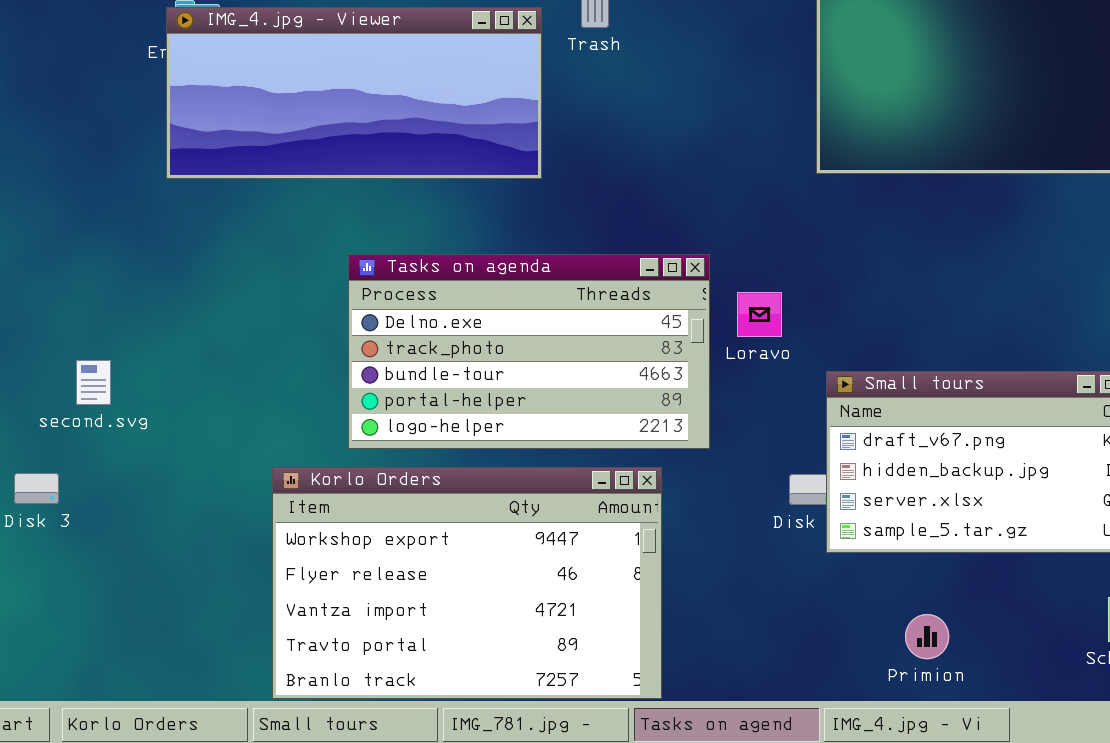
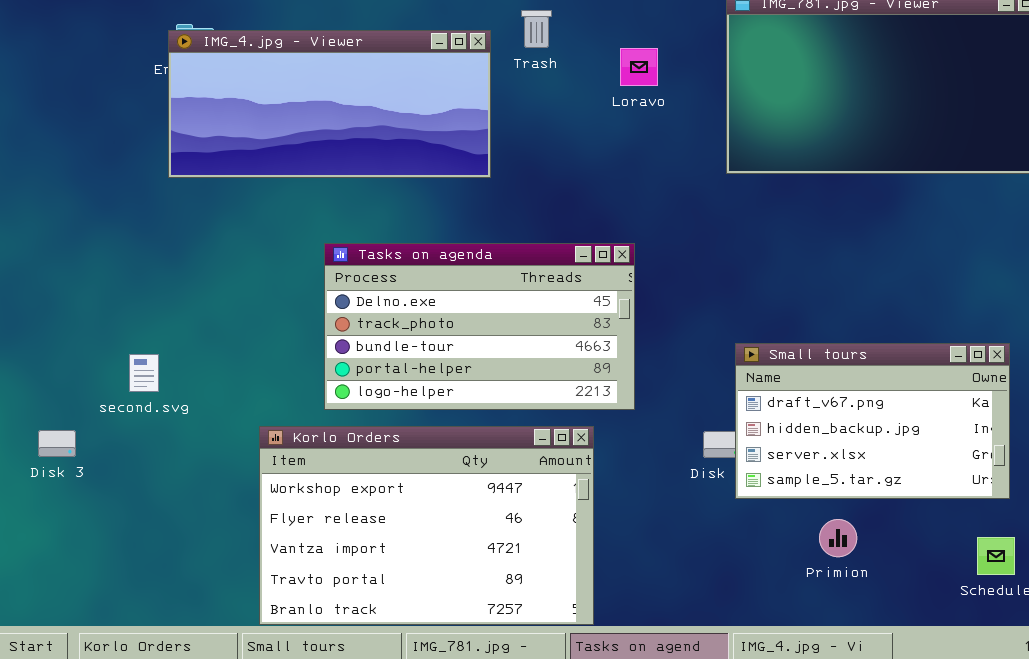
Loravo: [737,292,782,337] -> [620,48,658,86], moved
second.svg: [76,360,111,405] -> [129,354,159,392], moved
Primion: [905,614,949,659] -> [819,519,857,557], moved

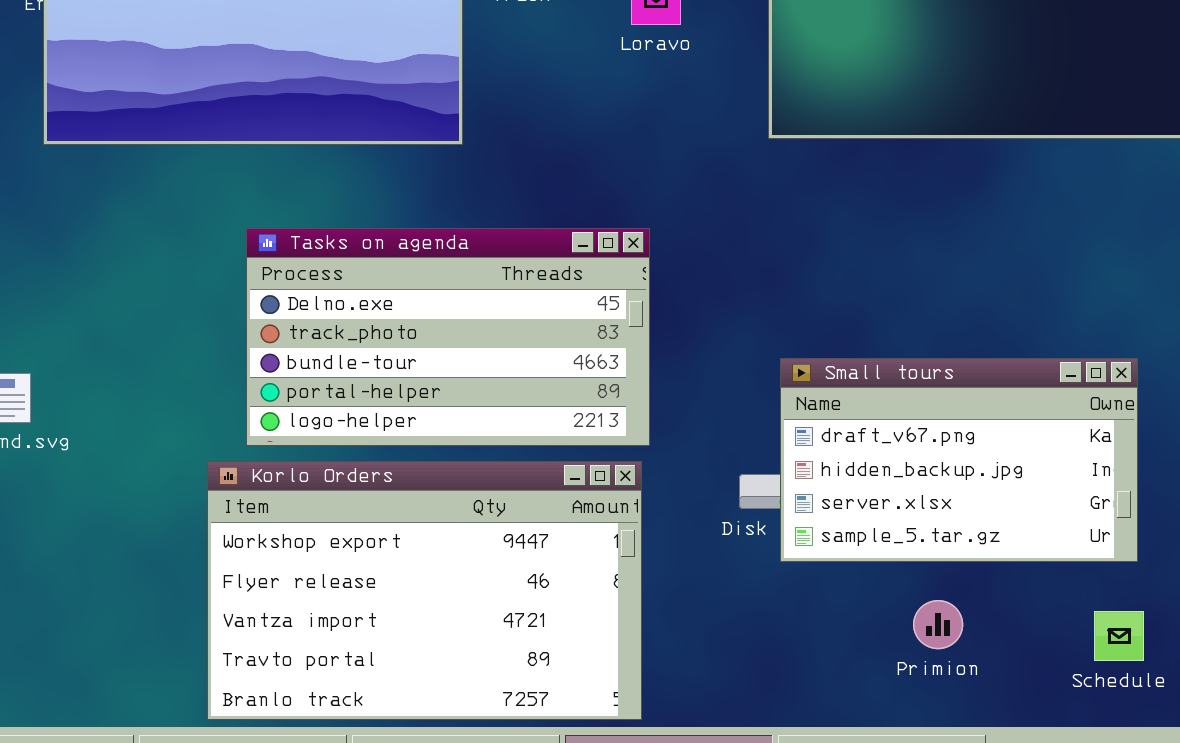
Korlo Orders: [259,426,594,625] -> [207,461,642,720], moved
Primion: [819,519,857,557] -> [913,600,963,649], moved

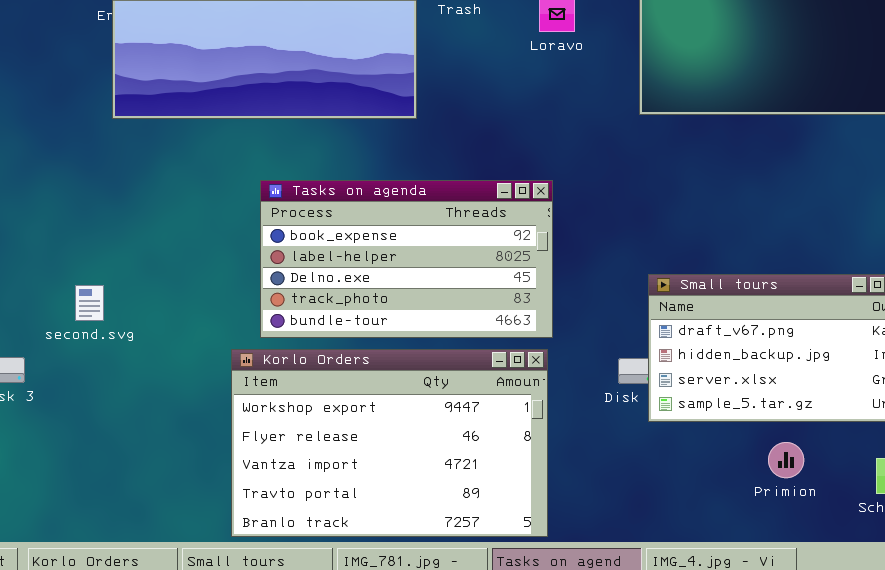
Tasks on agenda: [246,228,650,446] -> [260,180,553,338], scrolled up 2 rows
Primion: [913,600,963,649] -> [768,442,804,478], moved

